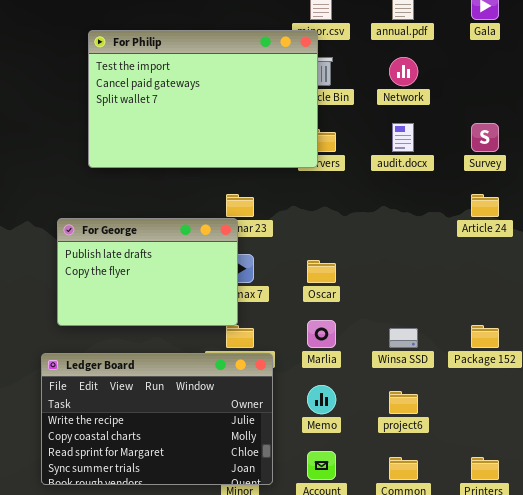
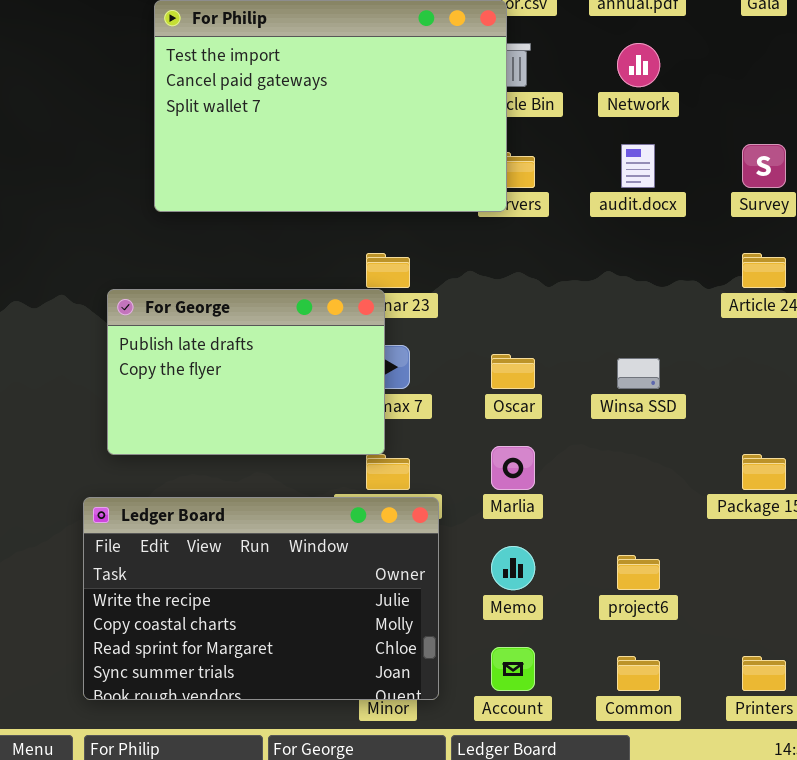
Winsa SSD: [389,328,418,348] -> [617,358,660,389], moved

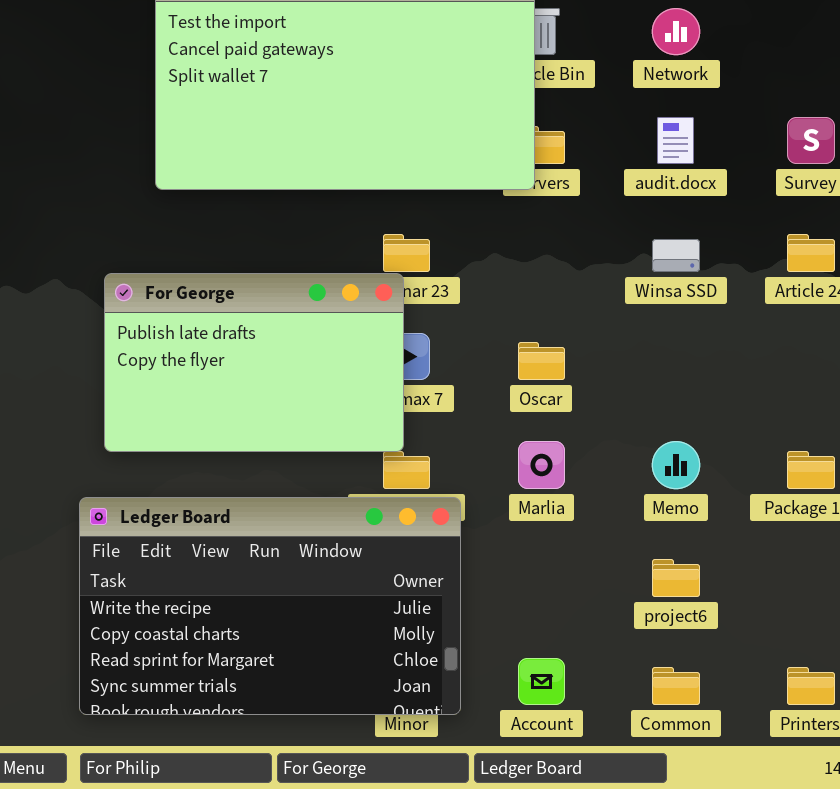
Winsa SSD: [617,358,660,389] -> [652,239,700,272], moved
Memo: [491,546,535,590] -> [652,441,700,489], moved

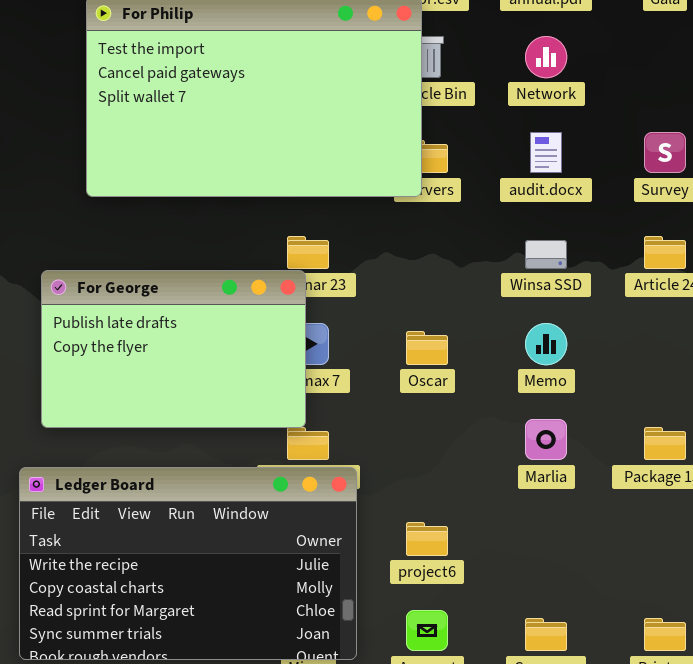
Marlia: [518,441,565,489] -> [525,419,567,460], moved
Memo: [652,441,700,489] -> [525,323,567,365], moved
project6: [652,559,700,597] -> [406,522,448,556], moved

